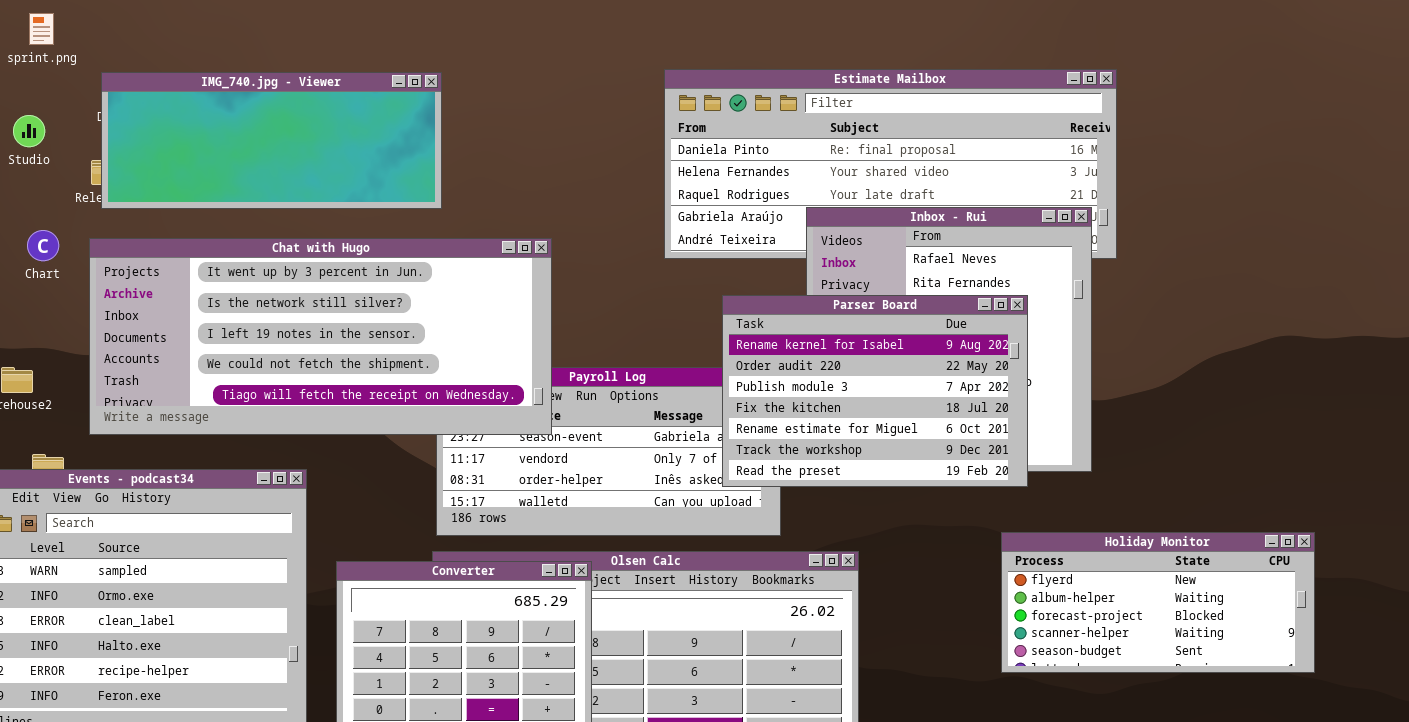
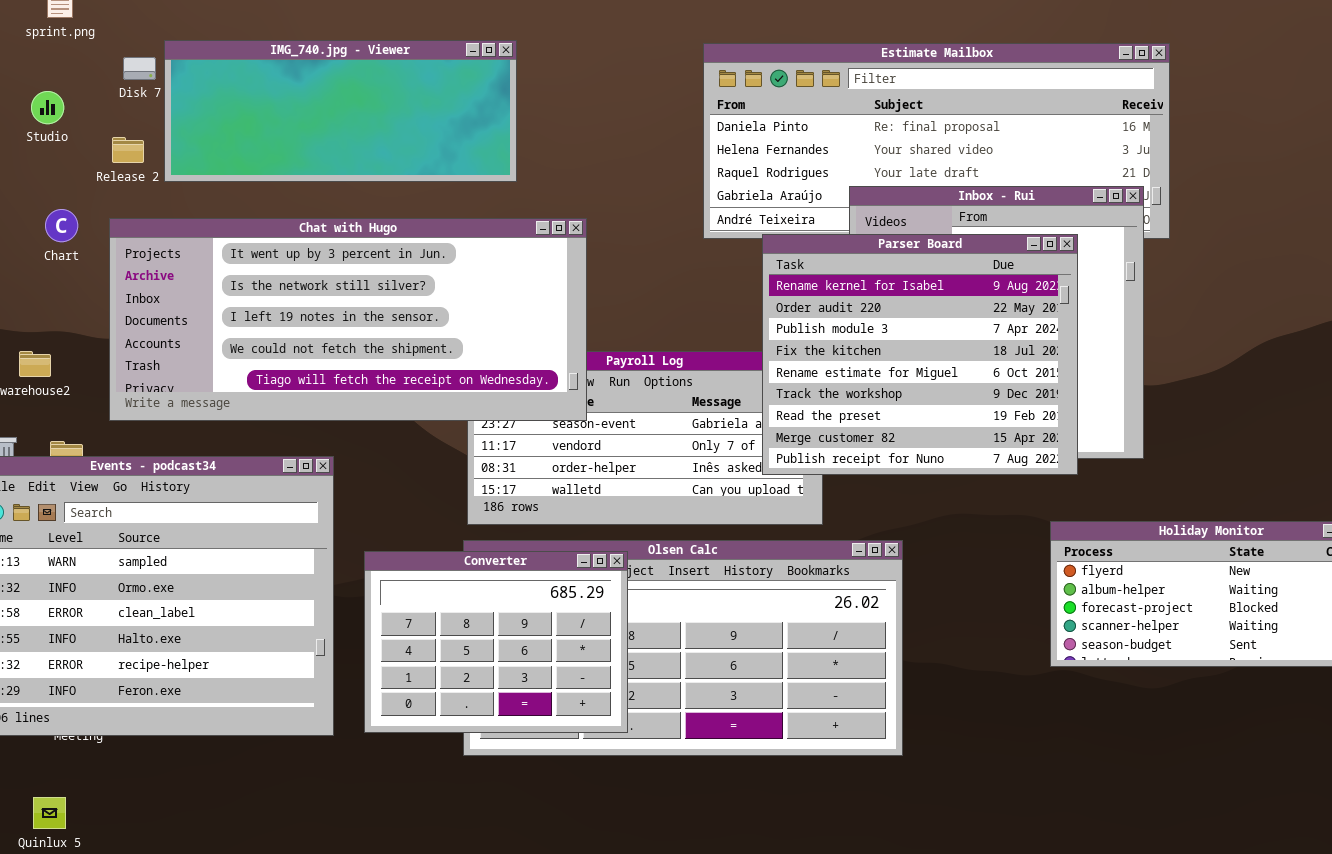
IMG_740.jpg - Viewer: [101,72,442,209] -> [164,40,517,182], moved
Parser Board: [722,295,1028,487] -> [762,234,1078,475], resized

